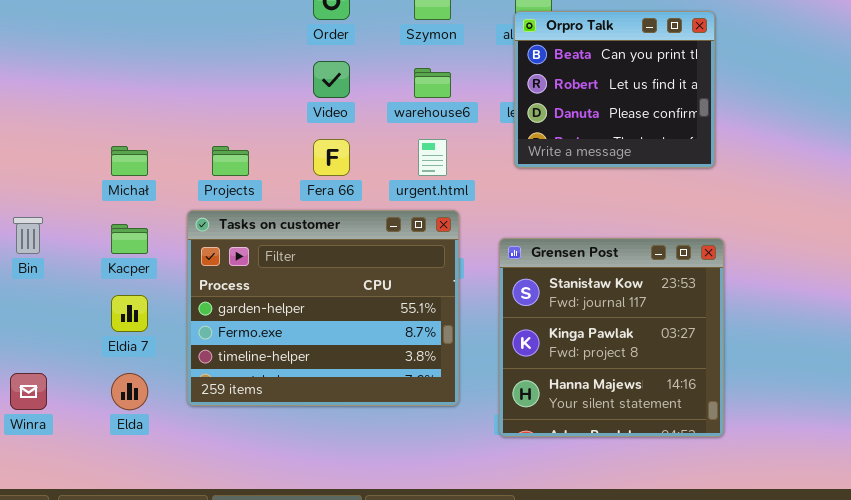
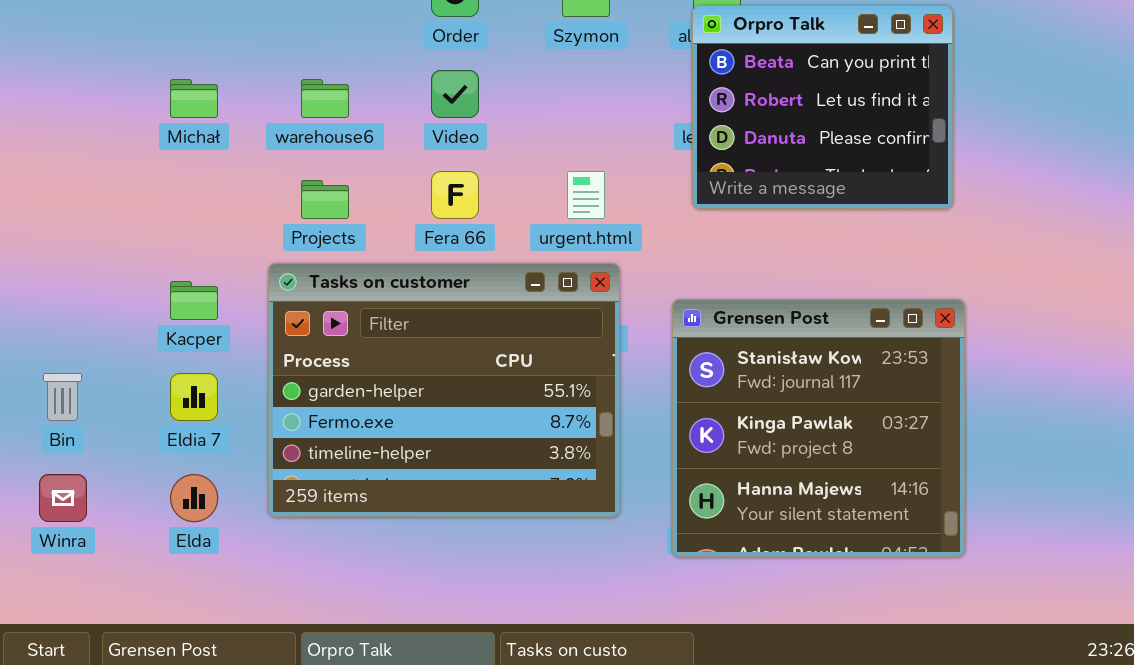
warehouse6: [414,68,451,98] -> [301,79,349,118], moved
Michał: [111,146,148,176] -> [170,79,218,118], moved
Bin: [13,217,43,254] -> [43,373,82,421], moved

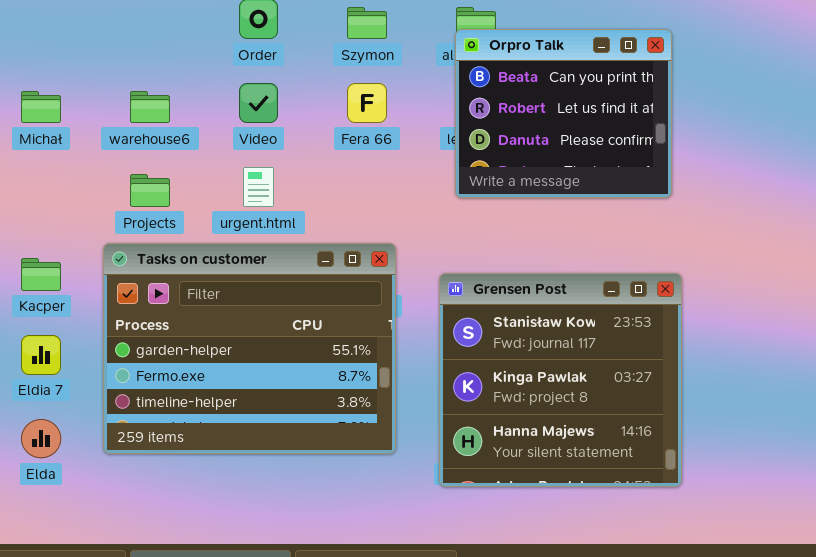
Fera 66: [431,171,479,219] -> [347,83,387,123], moved
urgent.html: [567,171,605,219] -> [243,167,274,207], moved

